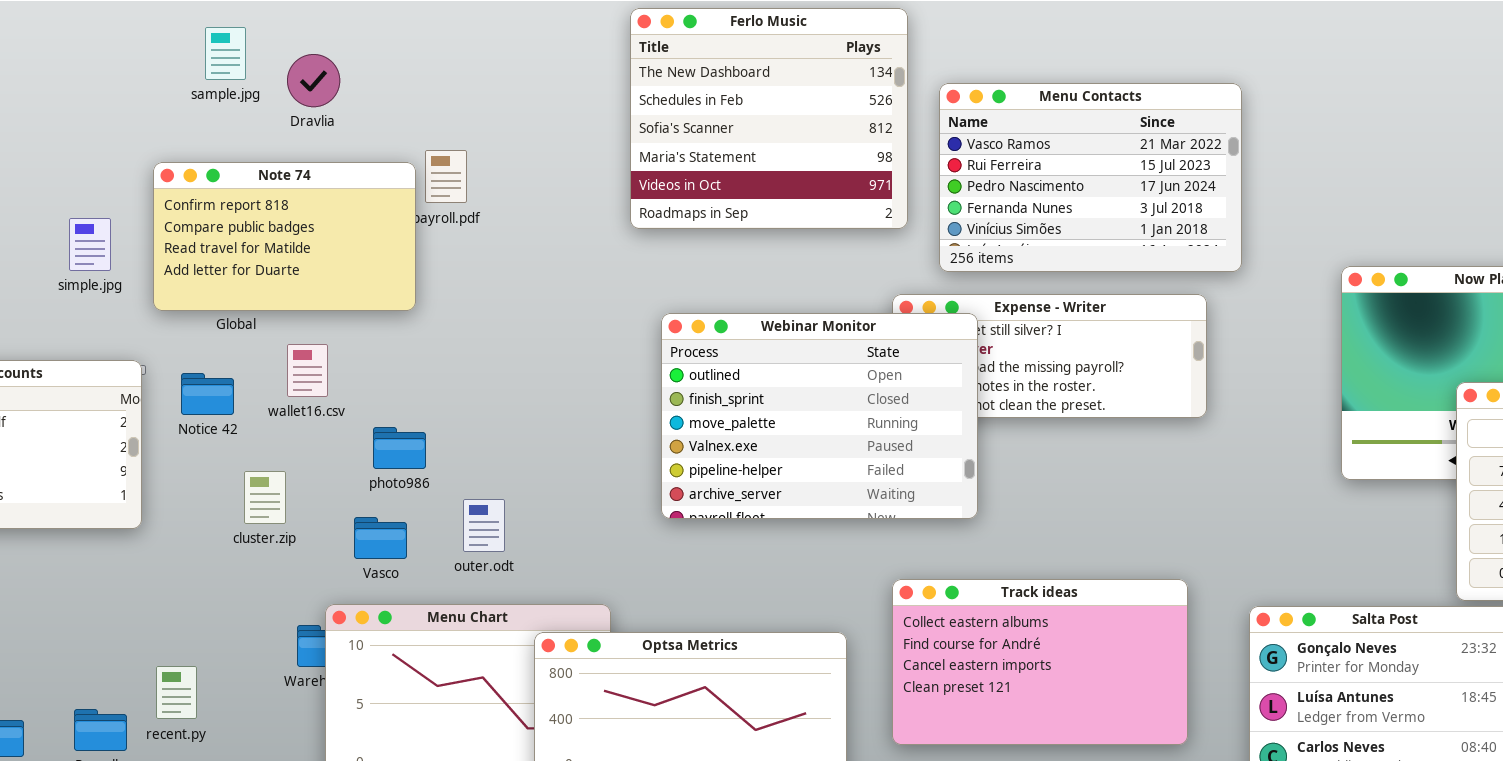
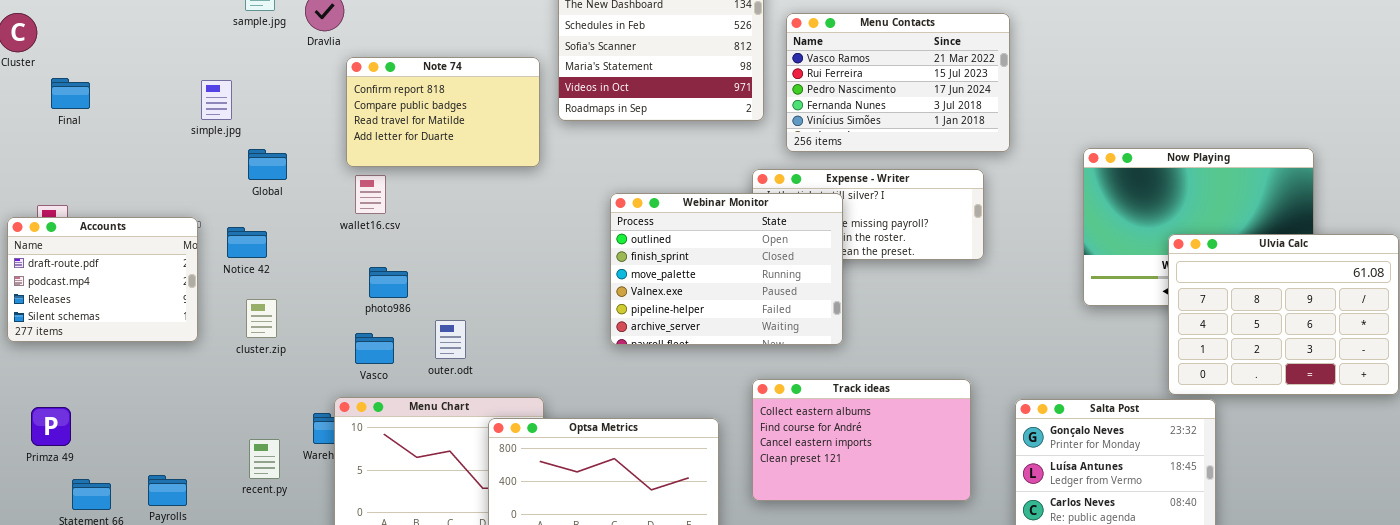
Note 74: [153,162,416,311] -> [346,57,540,167], moved
simple.jpg: [69,218,111,271] -> [201,80,232,120], moved
Webinar Monitor: [661,313,978,519] -> [610,193,843,345], moved
wallet16.csv: [287,344,328,397] -> [355,175,386,214], moved
cluster.zip: [244,471,286,524] -> [246,299,277,338], moved
recent.py: [156,666,197,719] -> [249,439,280,479], moved

